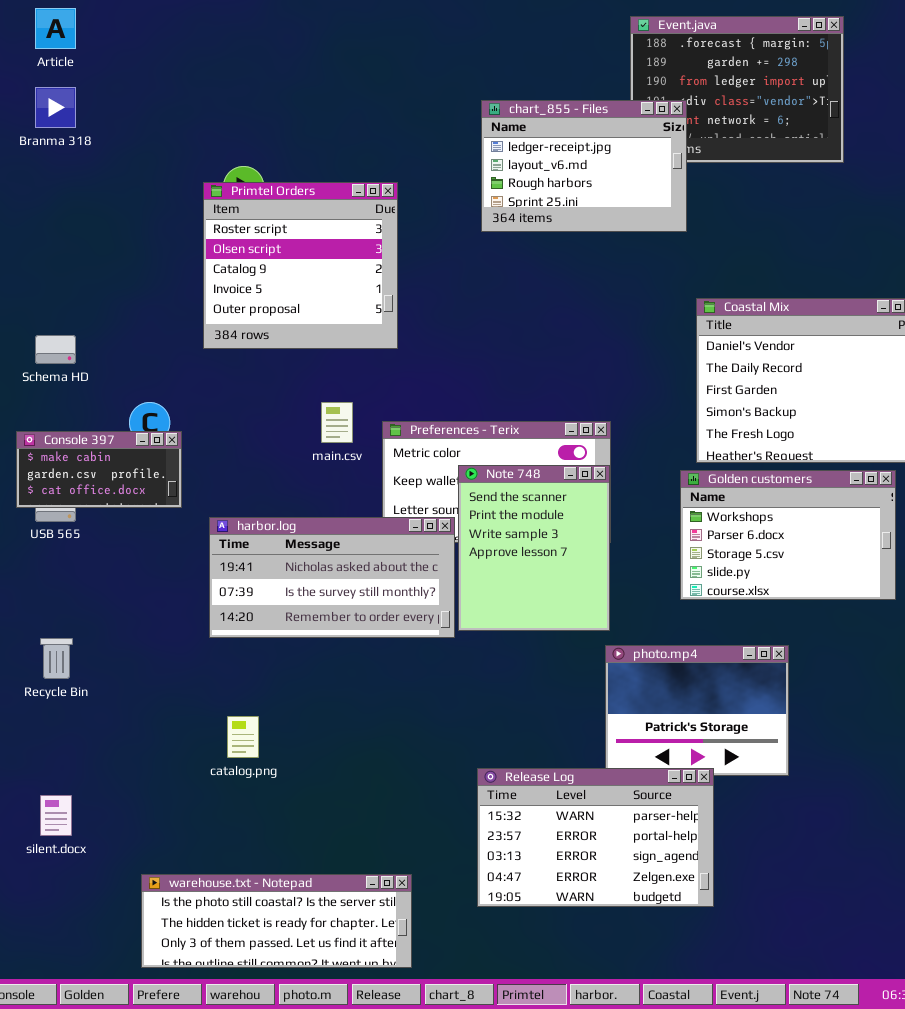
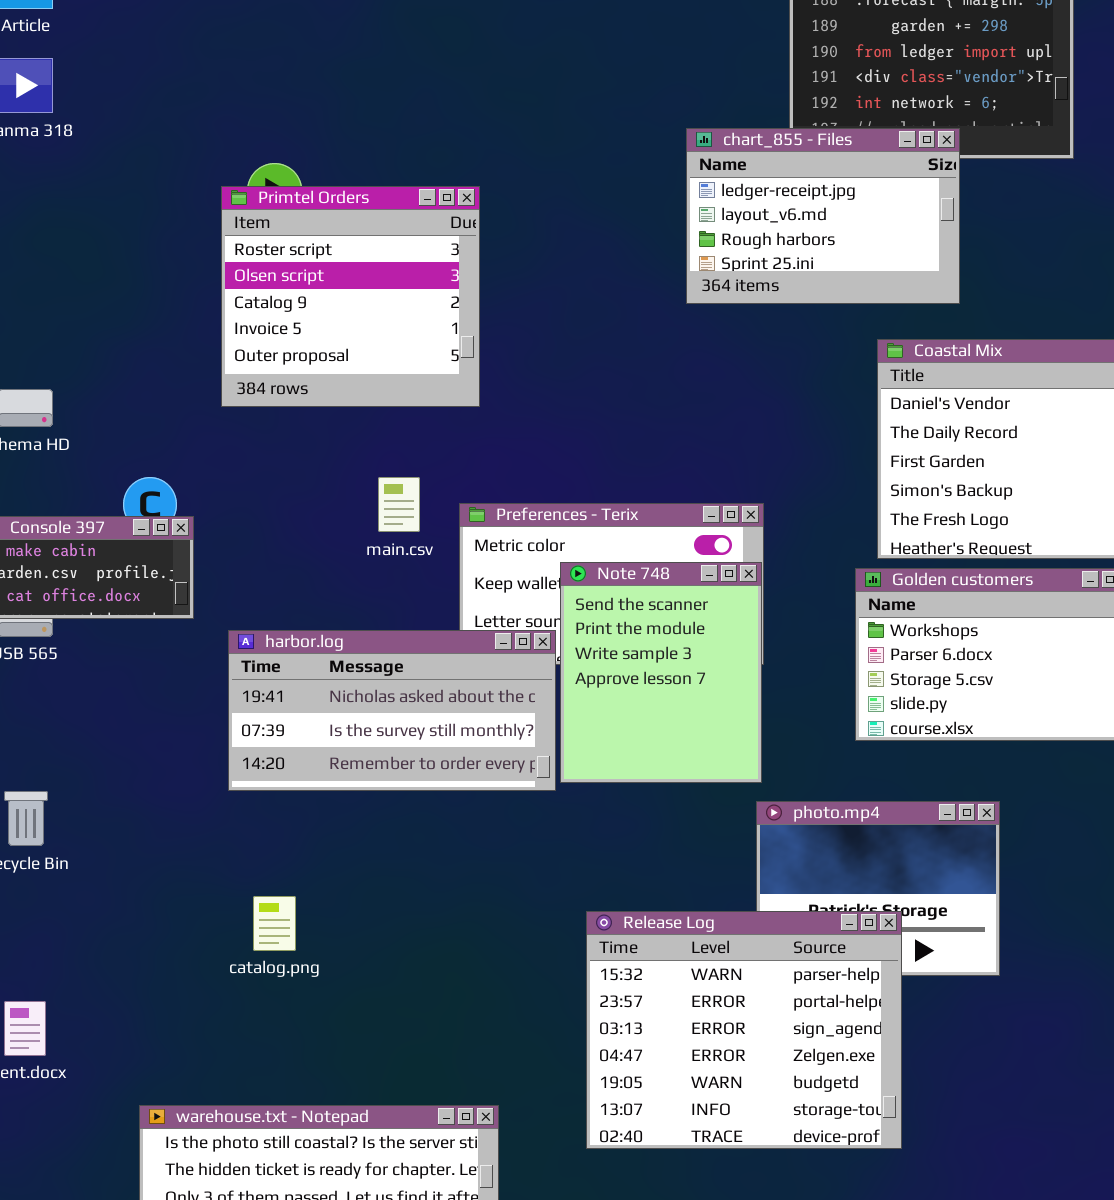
chart_855 - Files: [481,100,687,232] -> [686,128,960,304], moved
Release Log: [477,768,714,907] -> [586,911,902,1149], resized

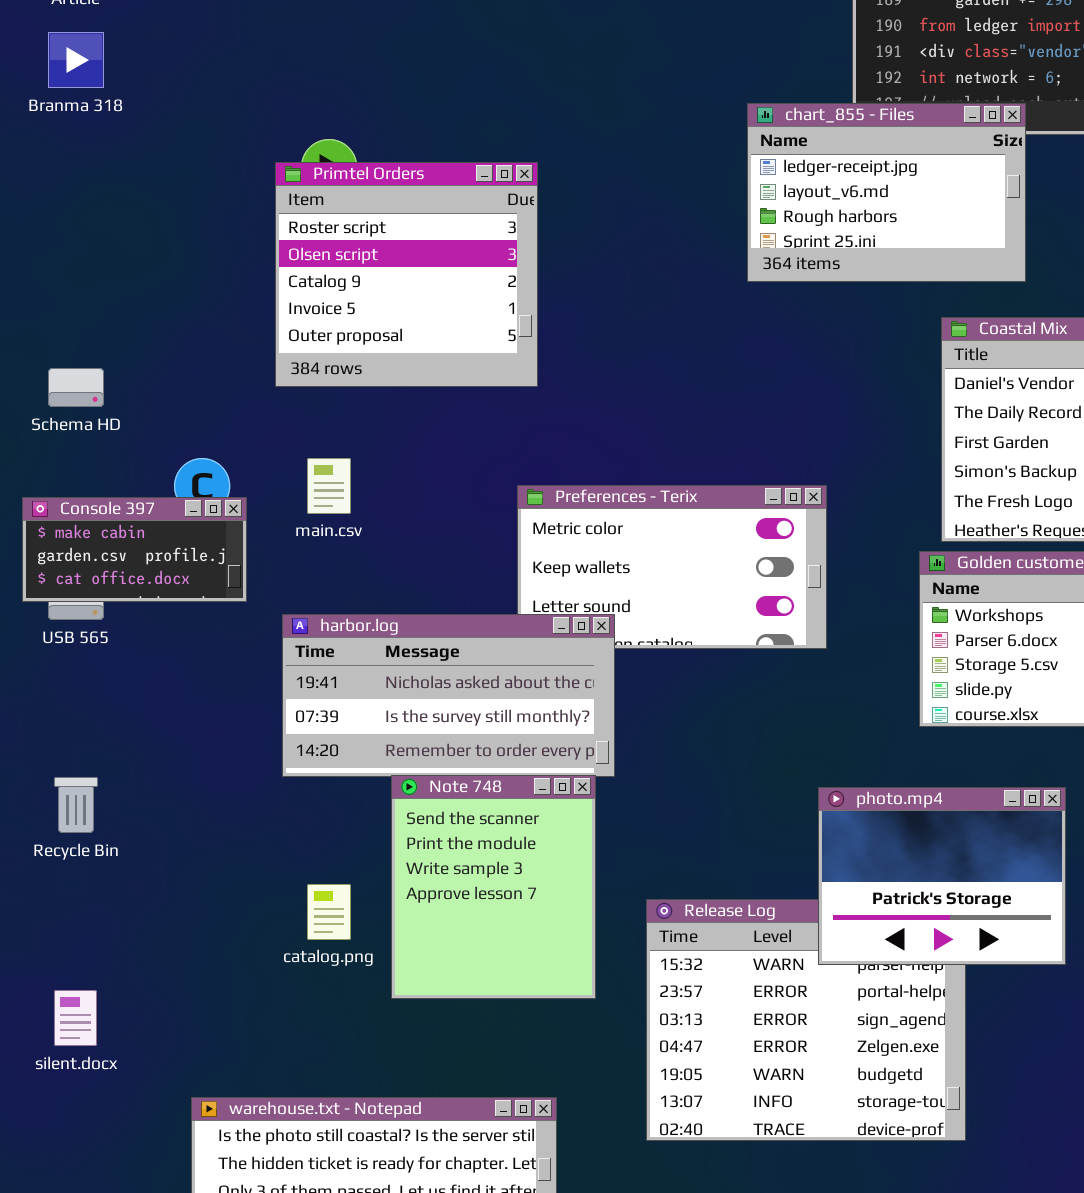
main.csv: [378,477,420,532] -> [307,458,351,514], moved
Note 748: [560,562,762,783] -> [391,775,596,999], moved
photo.mp4: [756,801,1000,976] -> [818,787,1066,965], raised

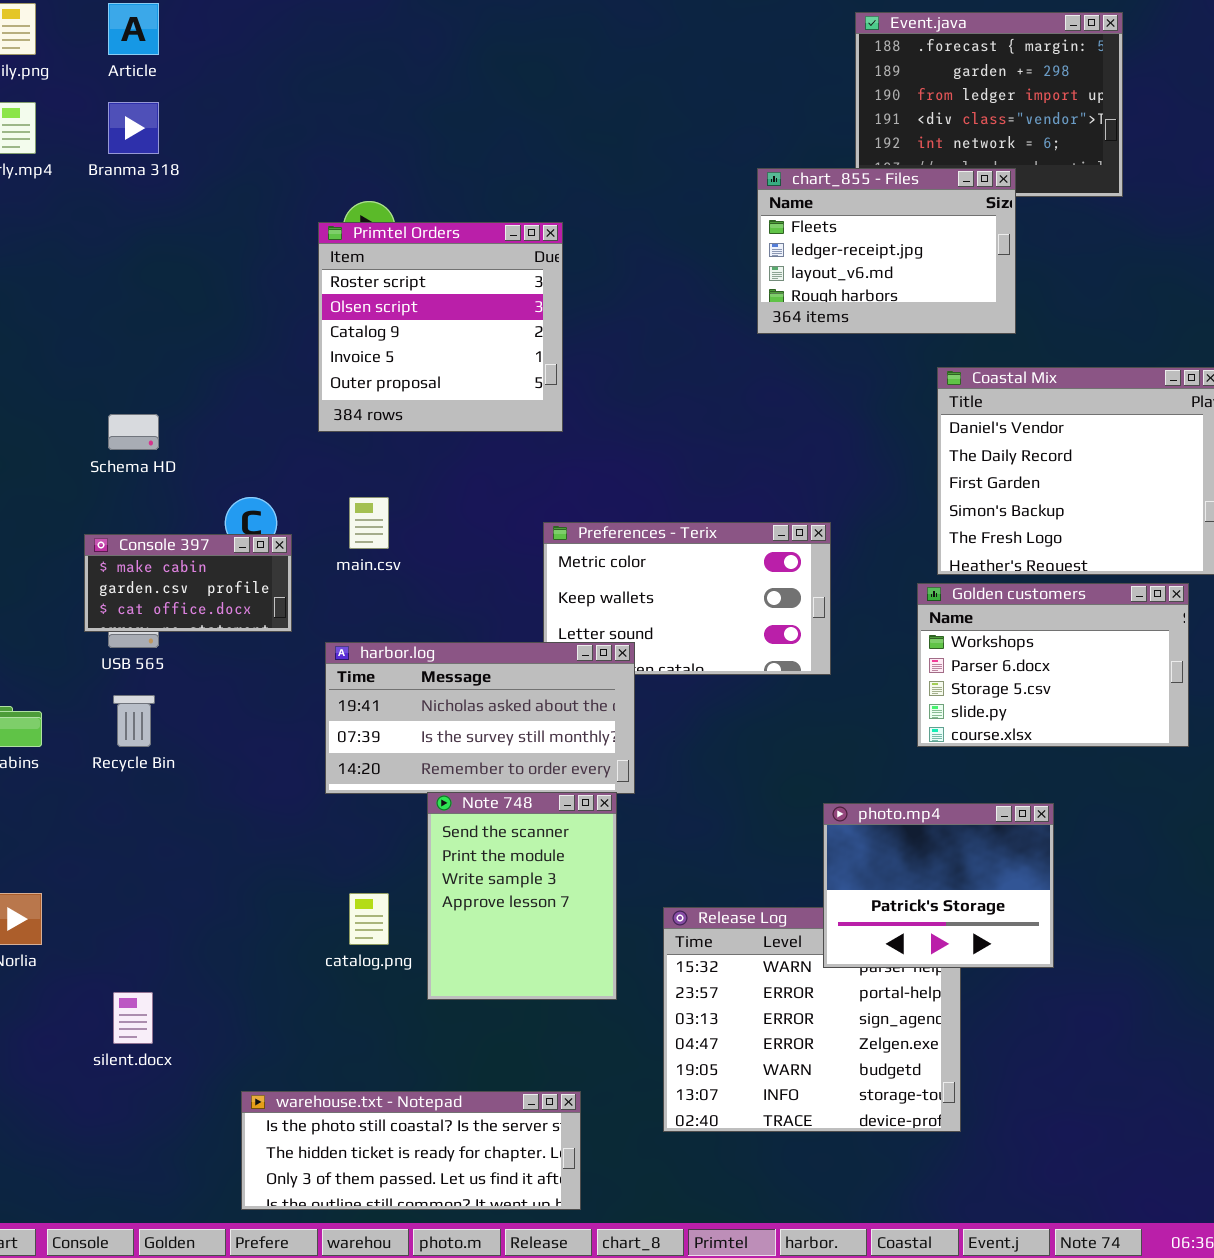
chart_855 - Files: [747,103,1026,282] -> [757,168,1016,334], scrolled up 1 row
Recycle Bin: [54,777,98,833] -> [113,695,155,747], moved

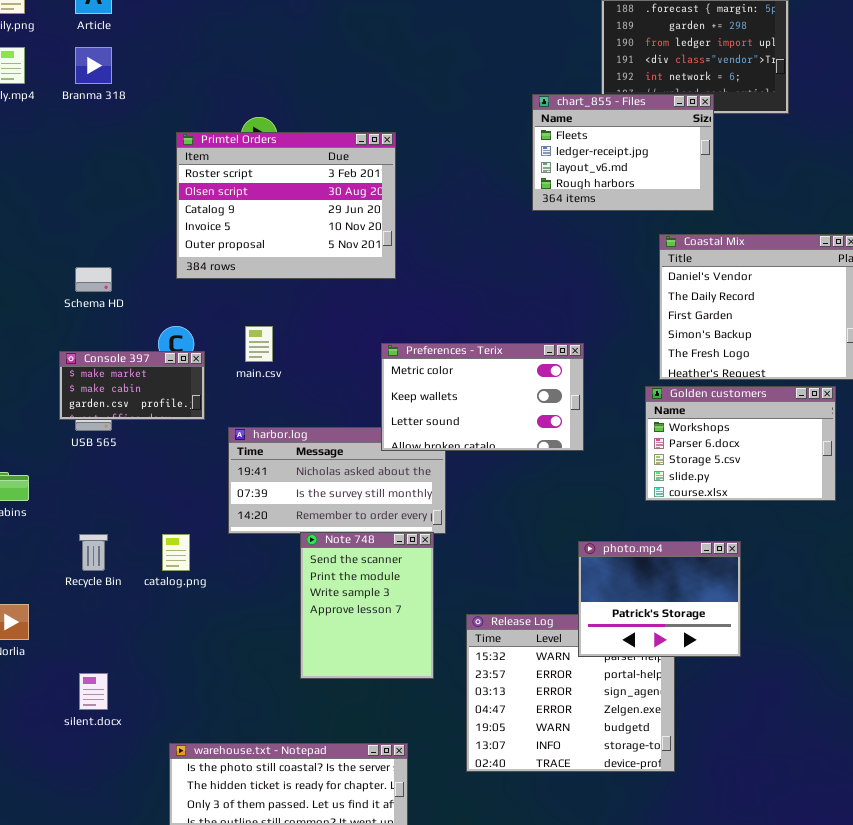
Primtel Orders: [318,222,563,432] -> [176,132,396,279], resized
Preferences - Terix: [543,522,831,675] -> [381,343,584,451], raised
Console 397: [84,534,292,632] -> [59,351,205,420], scrolled up 1 row
Recycle Bin: [113,695,155,747] -> [79,534,108,571], moved
catalog.png: [349,893,389,945] -> [162,534,190,571], moved

